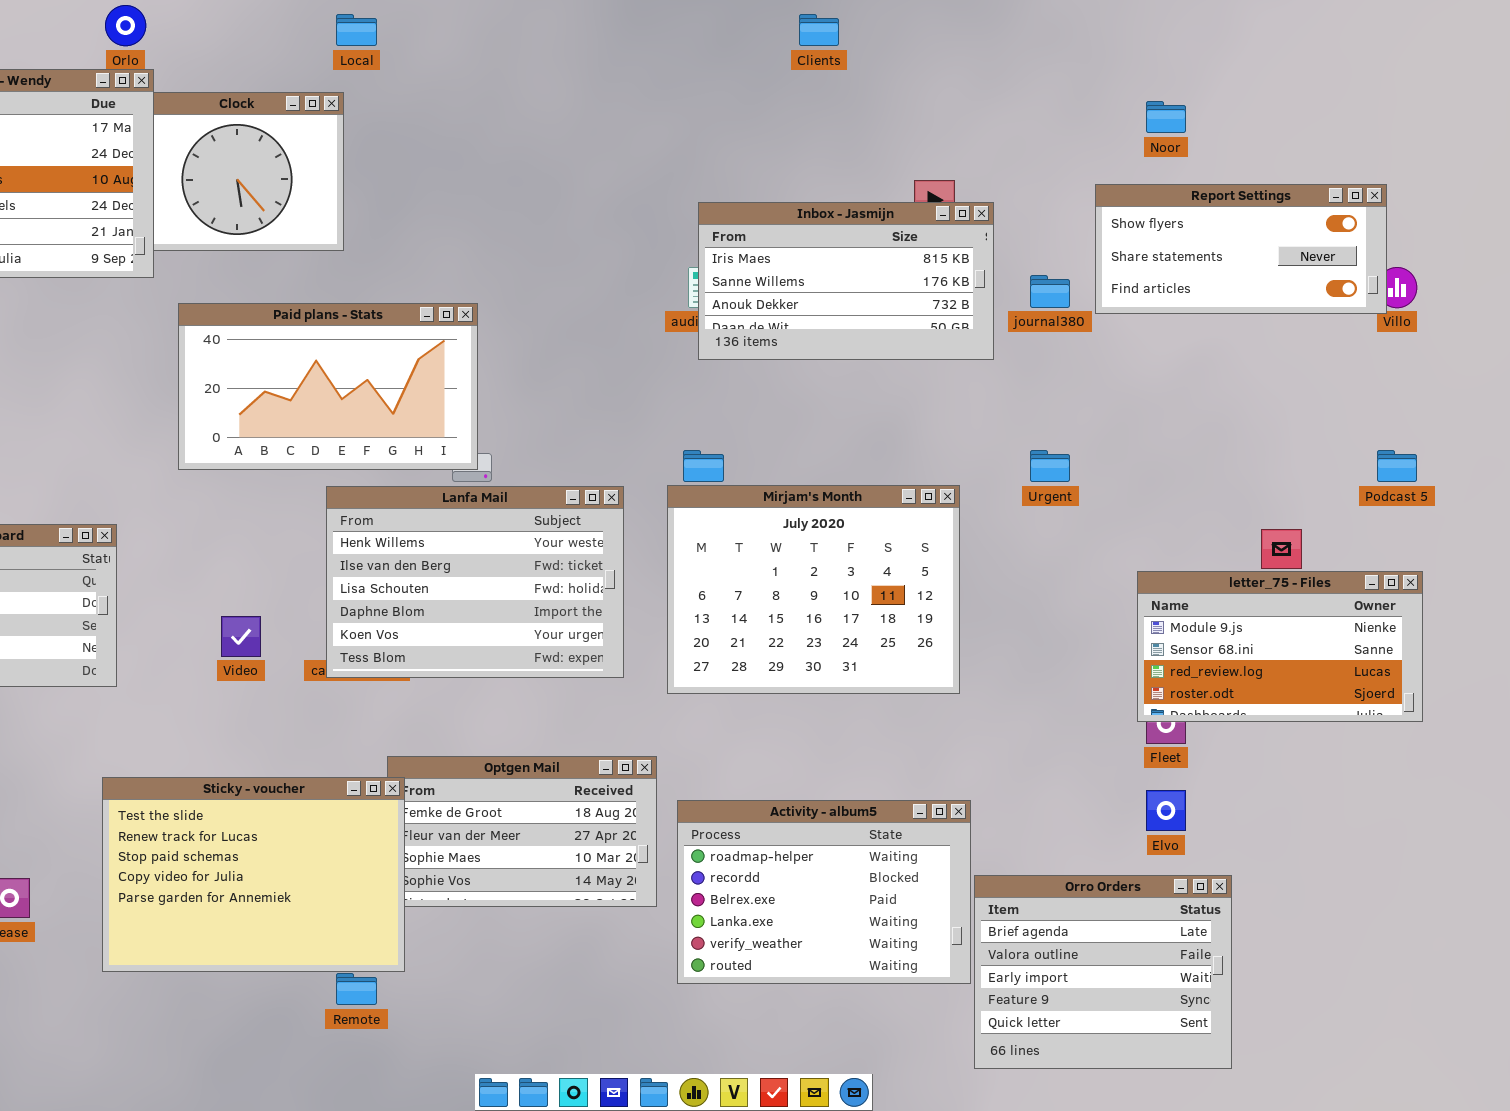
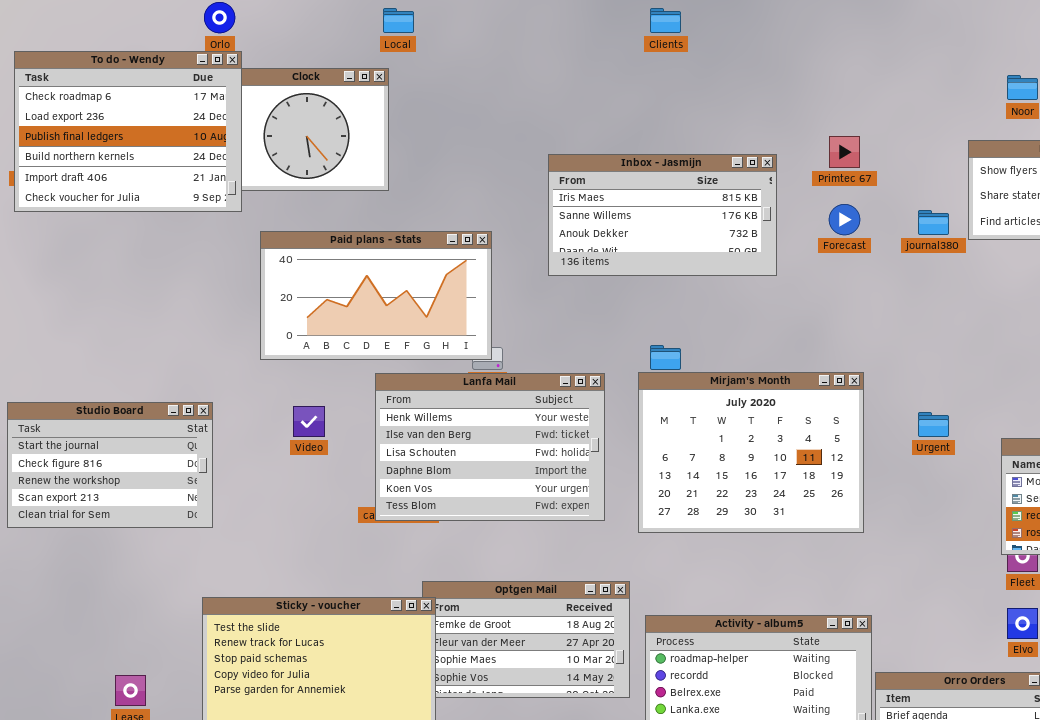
Clients: [799,14,839,46] -> [650,8,681,33], moved
Inbox - Jasmijn: [698,202,994,360] -> [548,154,777,276], moved
Urgent: [1030,450,1070,482] -> [918,412,949,437], moved
Video: [221,616,261,657] -> [293,406,325,437], moved

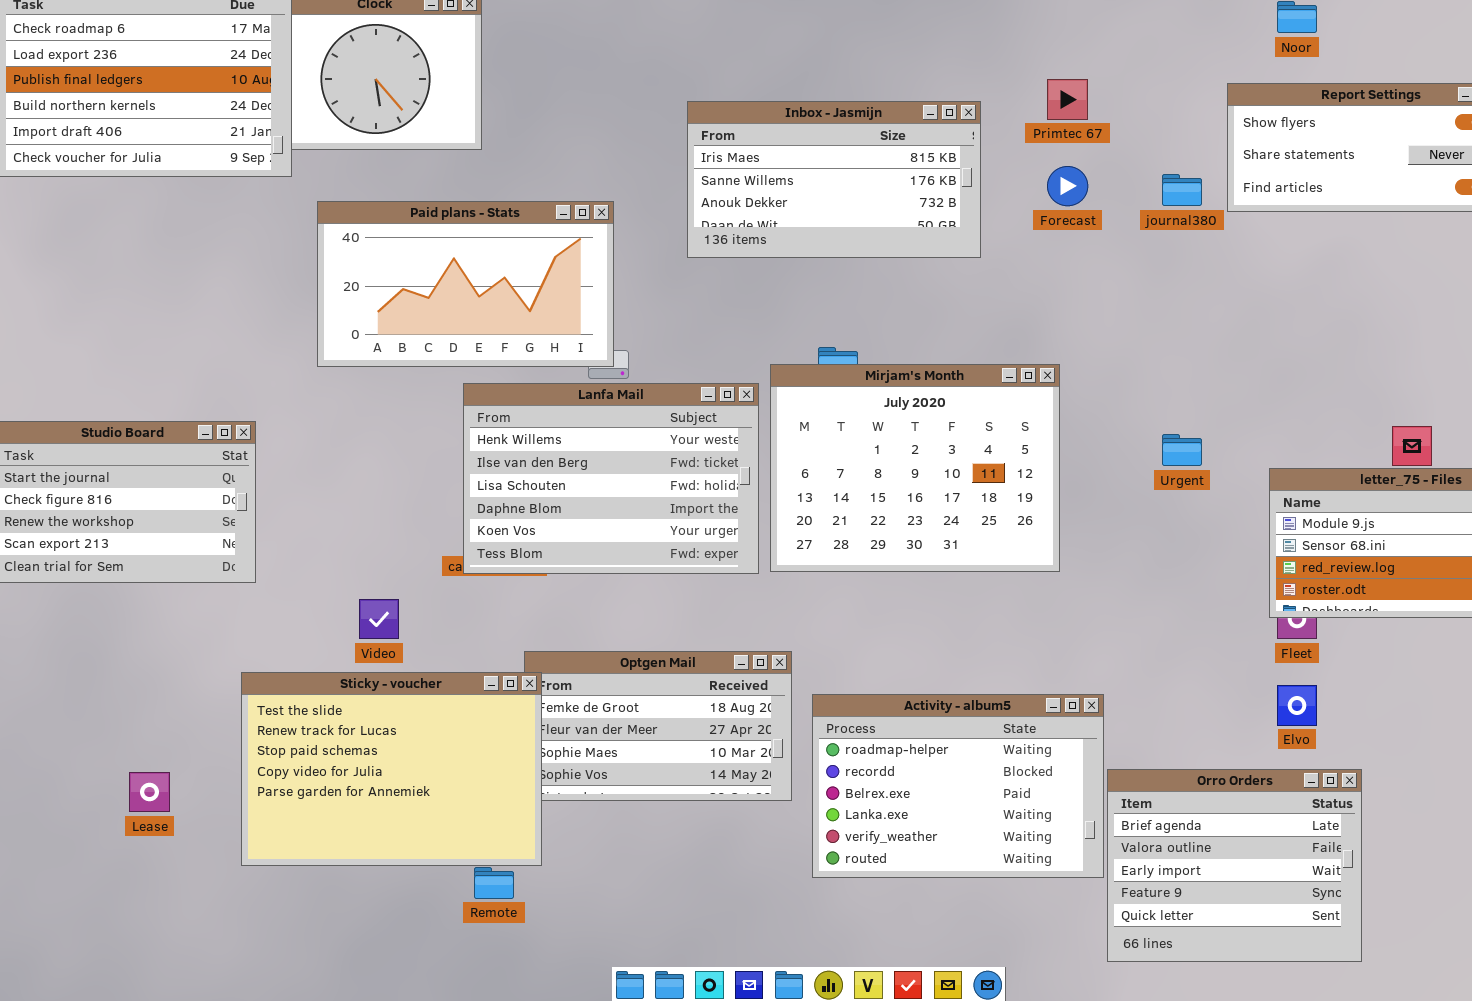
Mirjam's Month: [638,372,864,533] -> [770,364,1060,572], moved
Video: [293,406,325,437] -> [359,599,399,639], moved

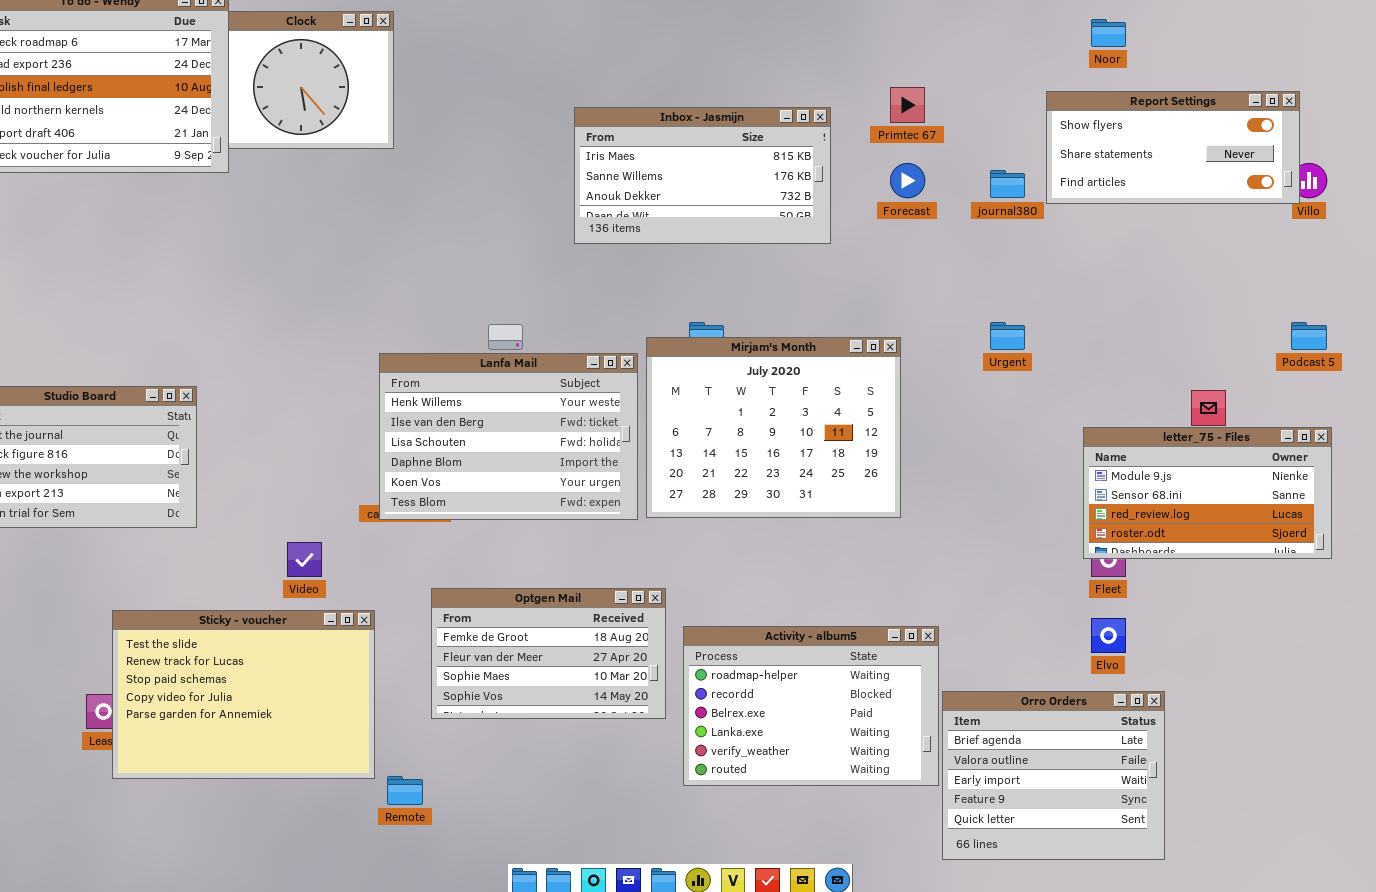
Paid plans - Stats: [317,201,614,367] -> none, closed
Urgent: [1162,434,1202,466] -> [990,322,1025,350], moved
Sticky - voucher: [241,672,542,866] -> [112,610,375,779], moved

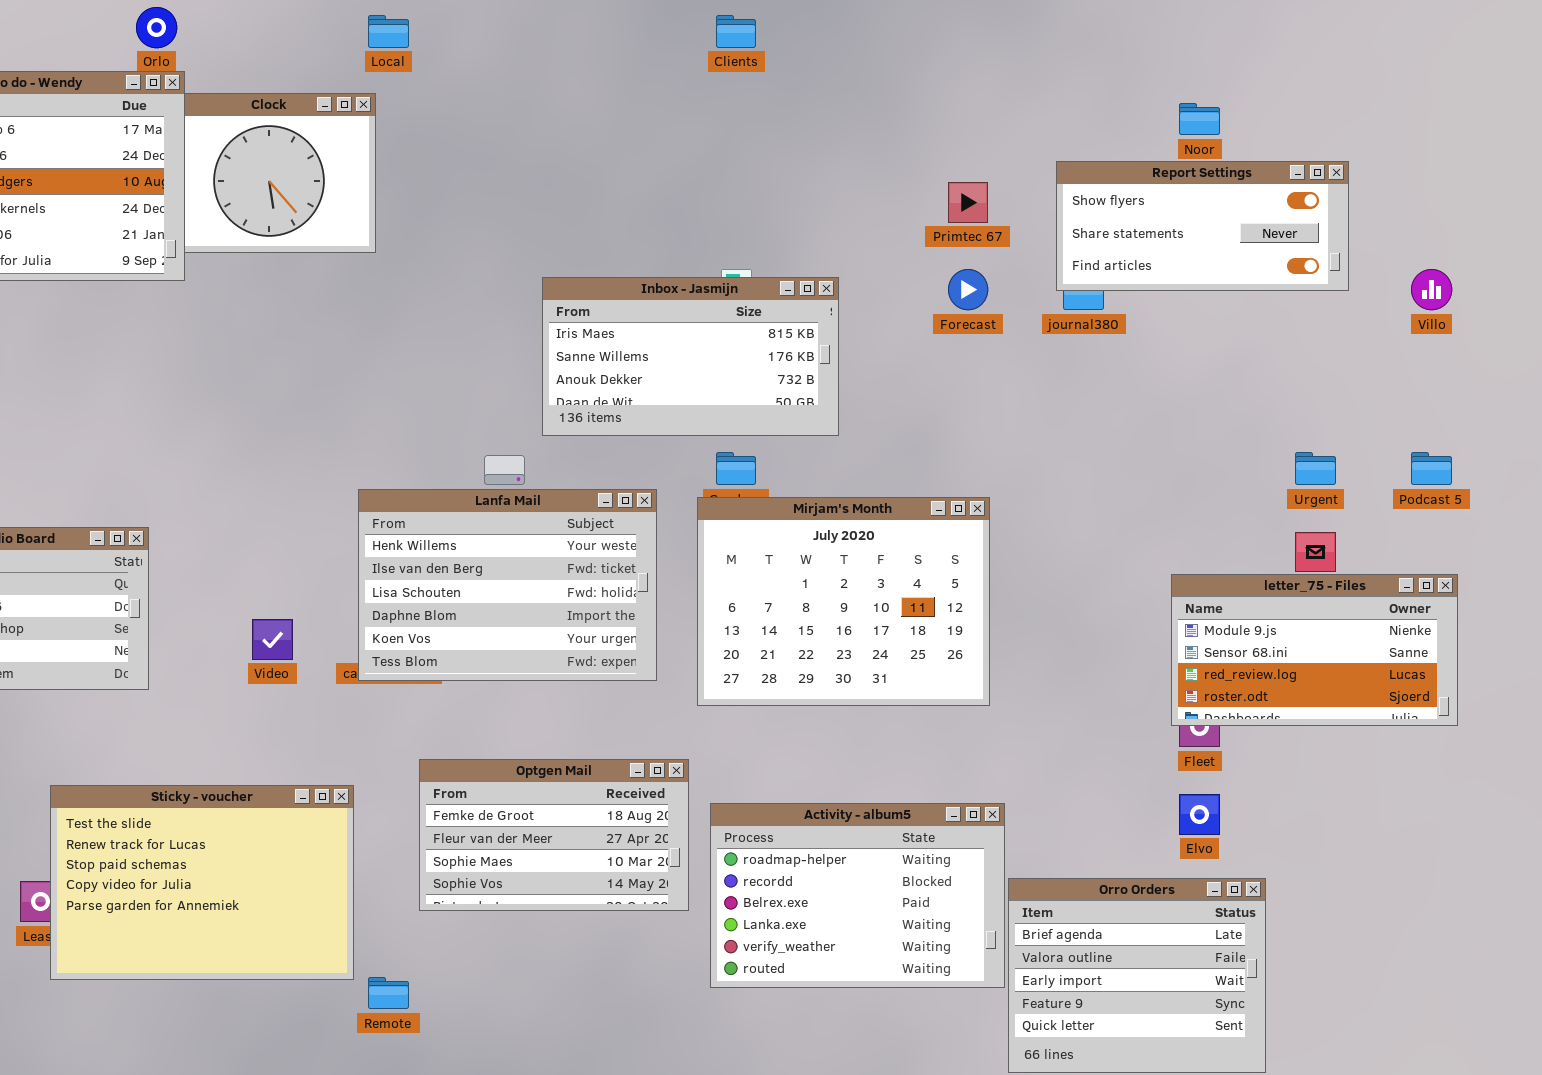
Report Settings: [1046,91,1300,204] -> [1056,161,1349,291], moved
Inbox - Jasmijn: [574,107,831,244] -> [542,277,839,436], moved
Urgent: [990,322,1025,350] -> [1295,452,1336,485], moved
Mirjam's Month: [646,337,901,518] -> [697,497,990,706], moved
Video: [287,542,322,577] -> [252,619,293,660], moved

